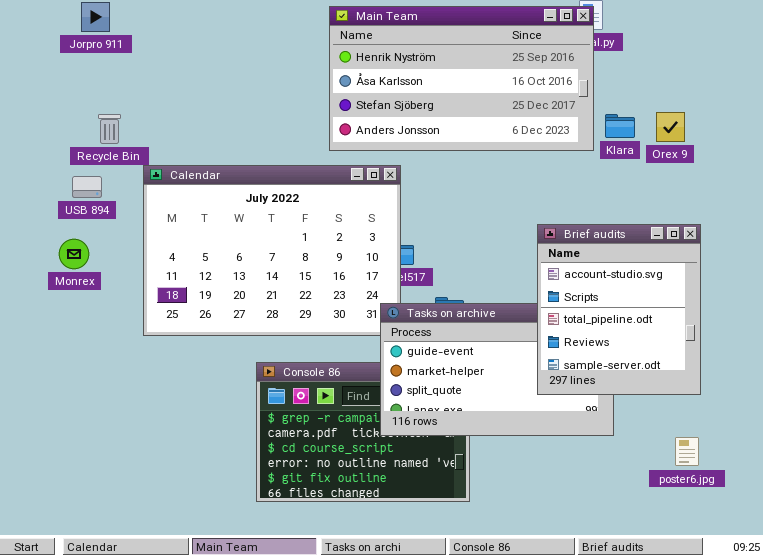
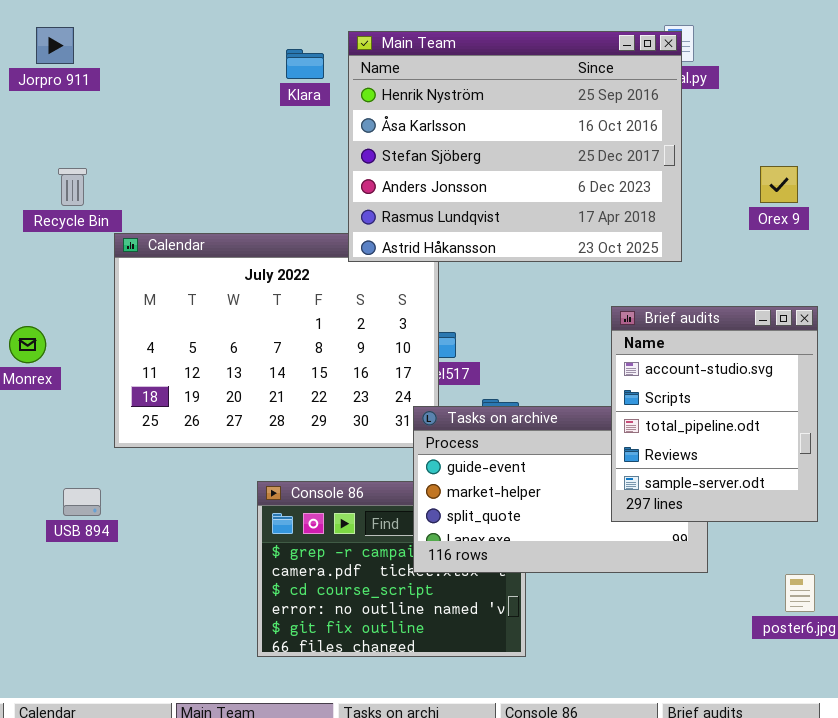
Main Team: [329,6,594,151] -> [348,31,682,262], resized
Klara: [605,114,635,138] -> [286,49,324,79], moved
USB 894: [72,176,102,198] -> [63,488,101,516], moved

